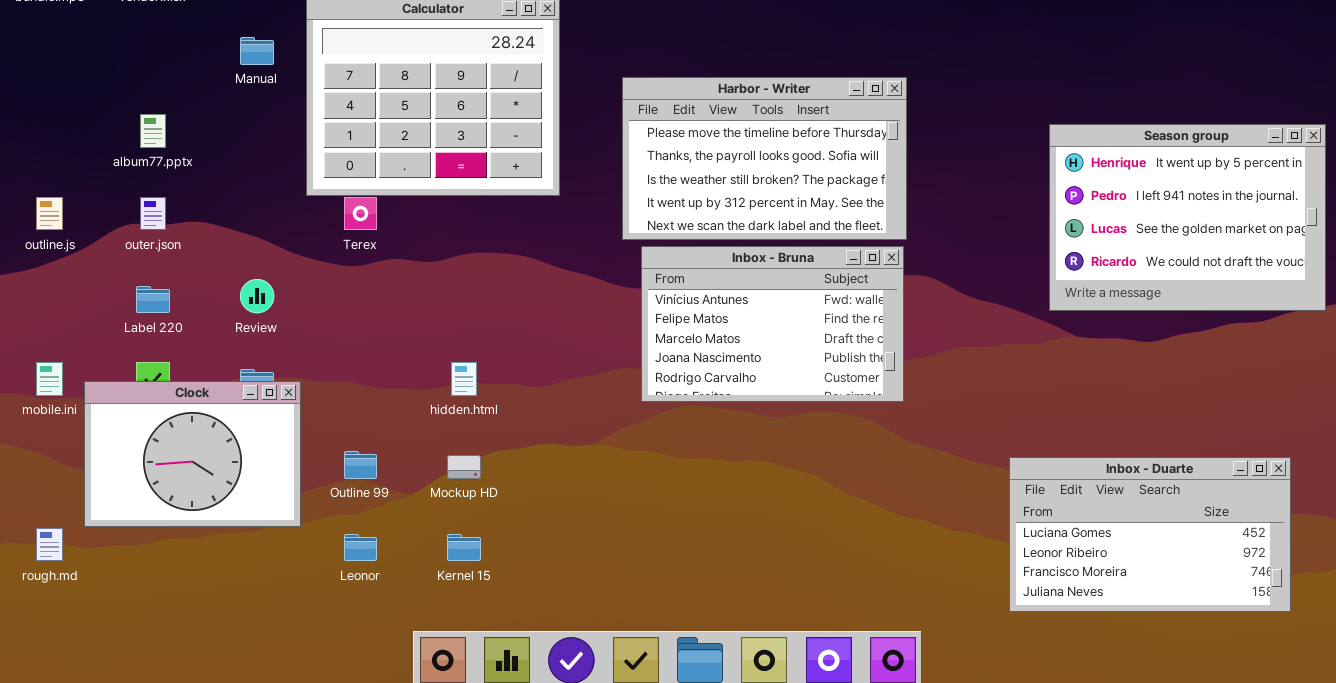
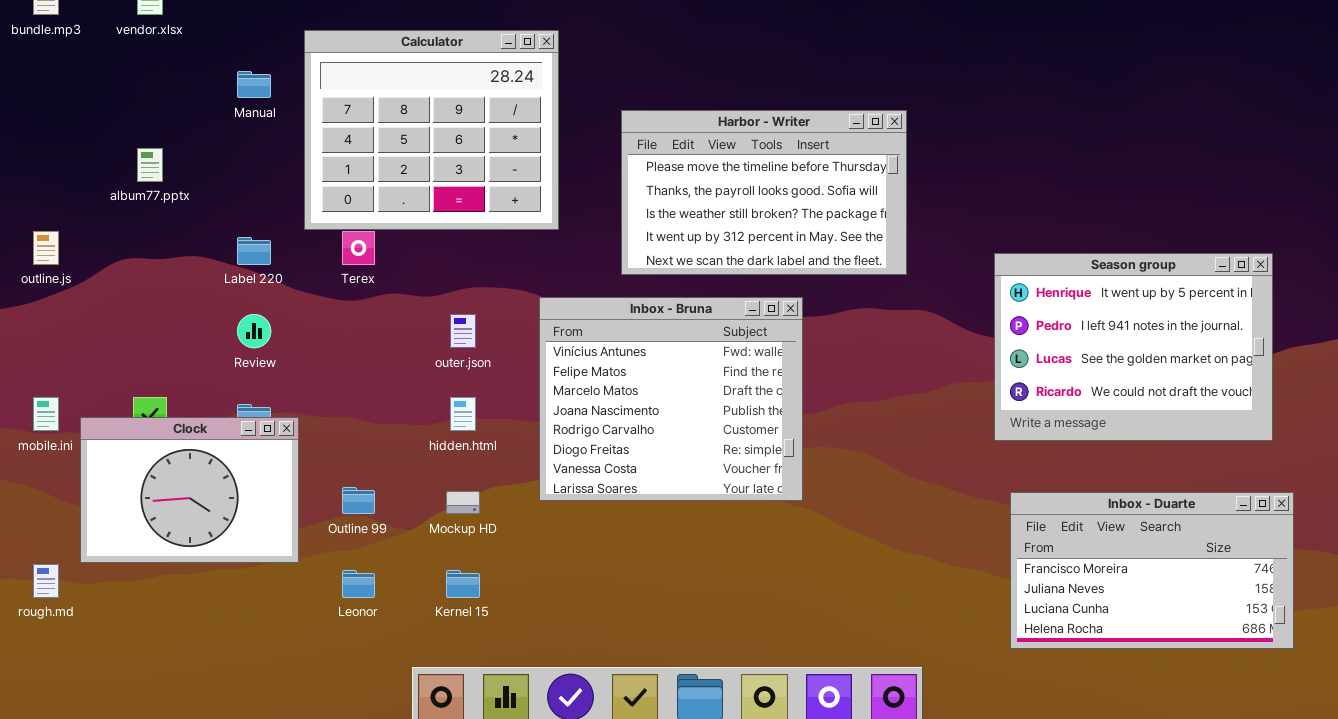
Season group: [1049,124,1326,311] -> [994,253,1273,441], moved
outer.json: [140,197,166,230] -> [450,314,476,348], moved
Inbox - Bruna: [641,246,904,402] -> [539,297,803,501], moved, resized
Label 220: [136,286,170,313] -> [237,237,271,265], moved
Inbox - Duarte: [1009,457,1291,612] -> [1010,492,1294,649], scrolled down 2 rows

